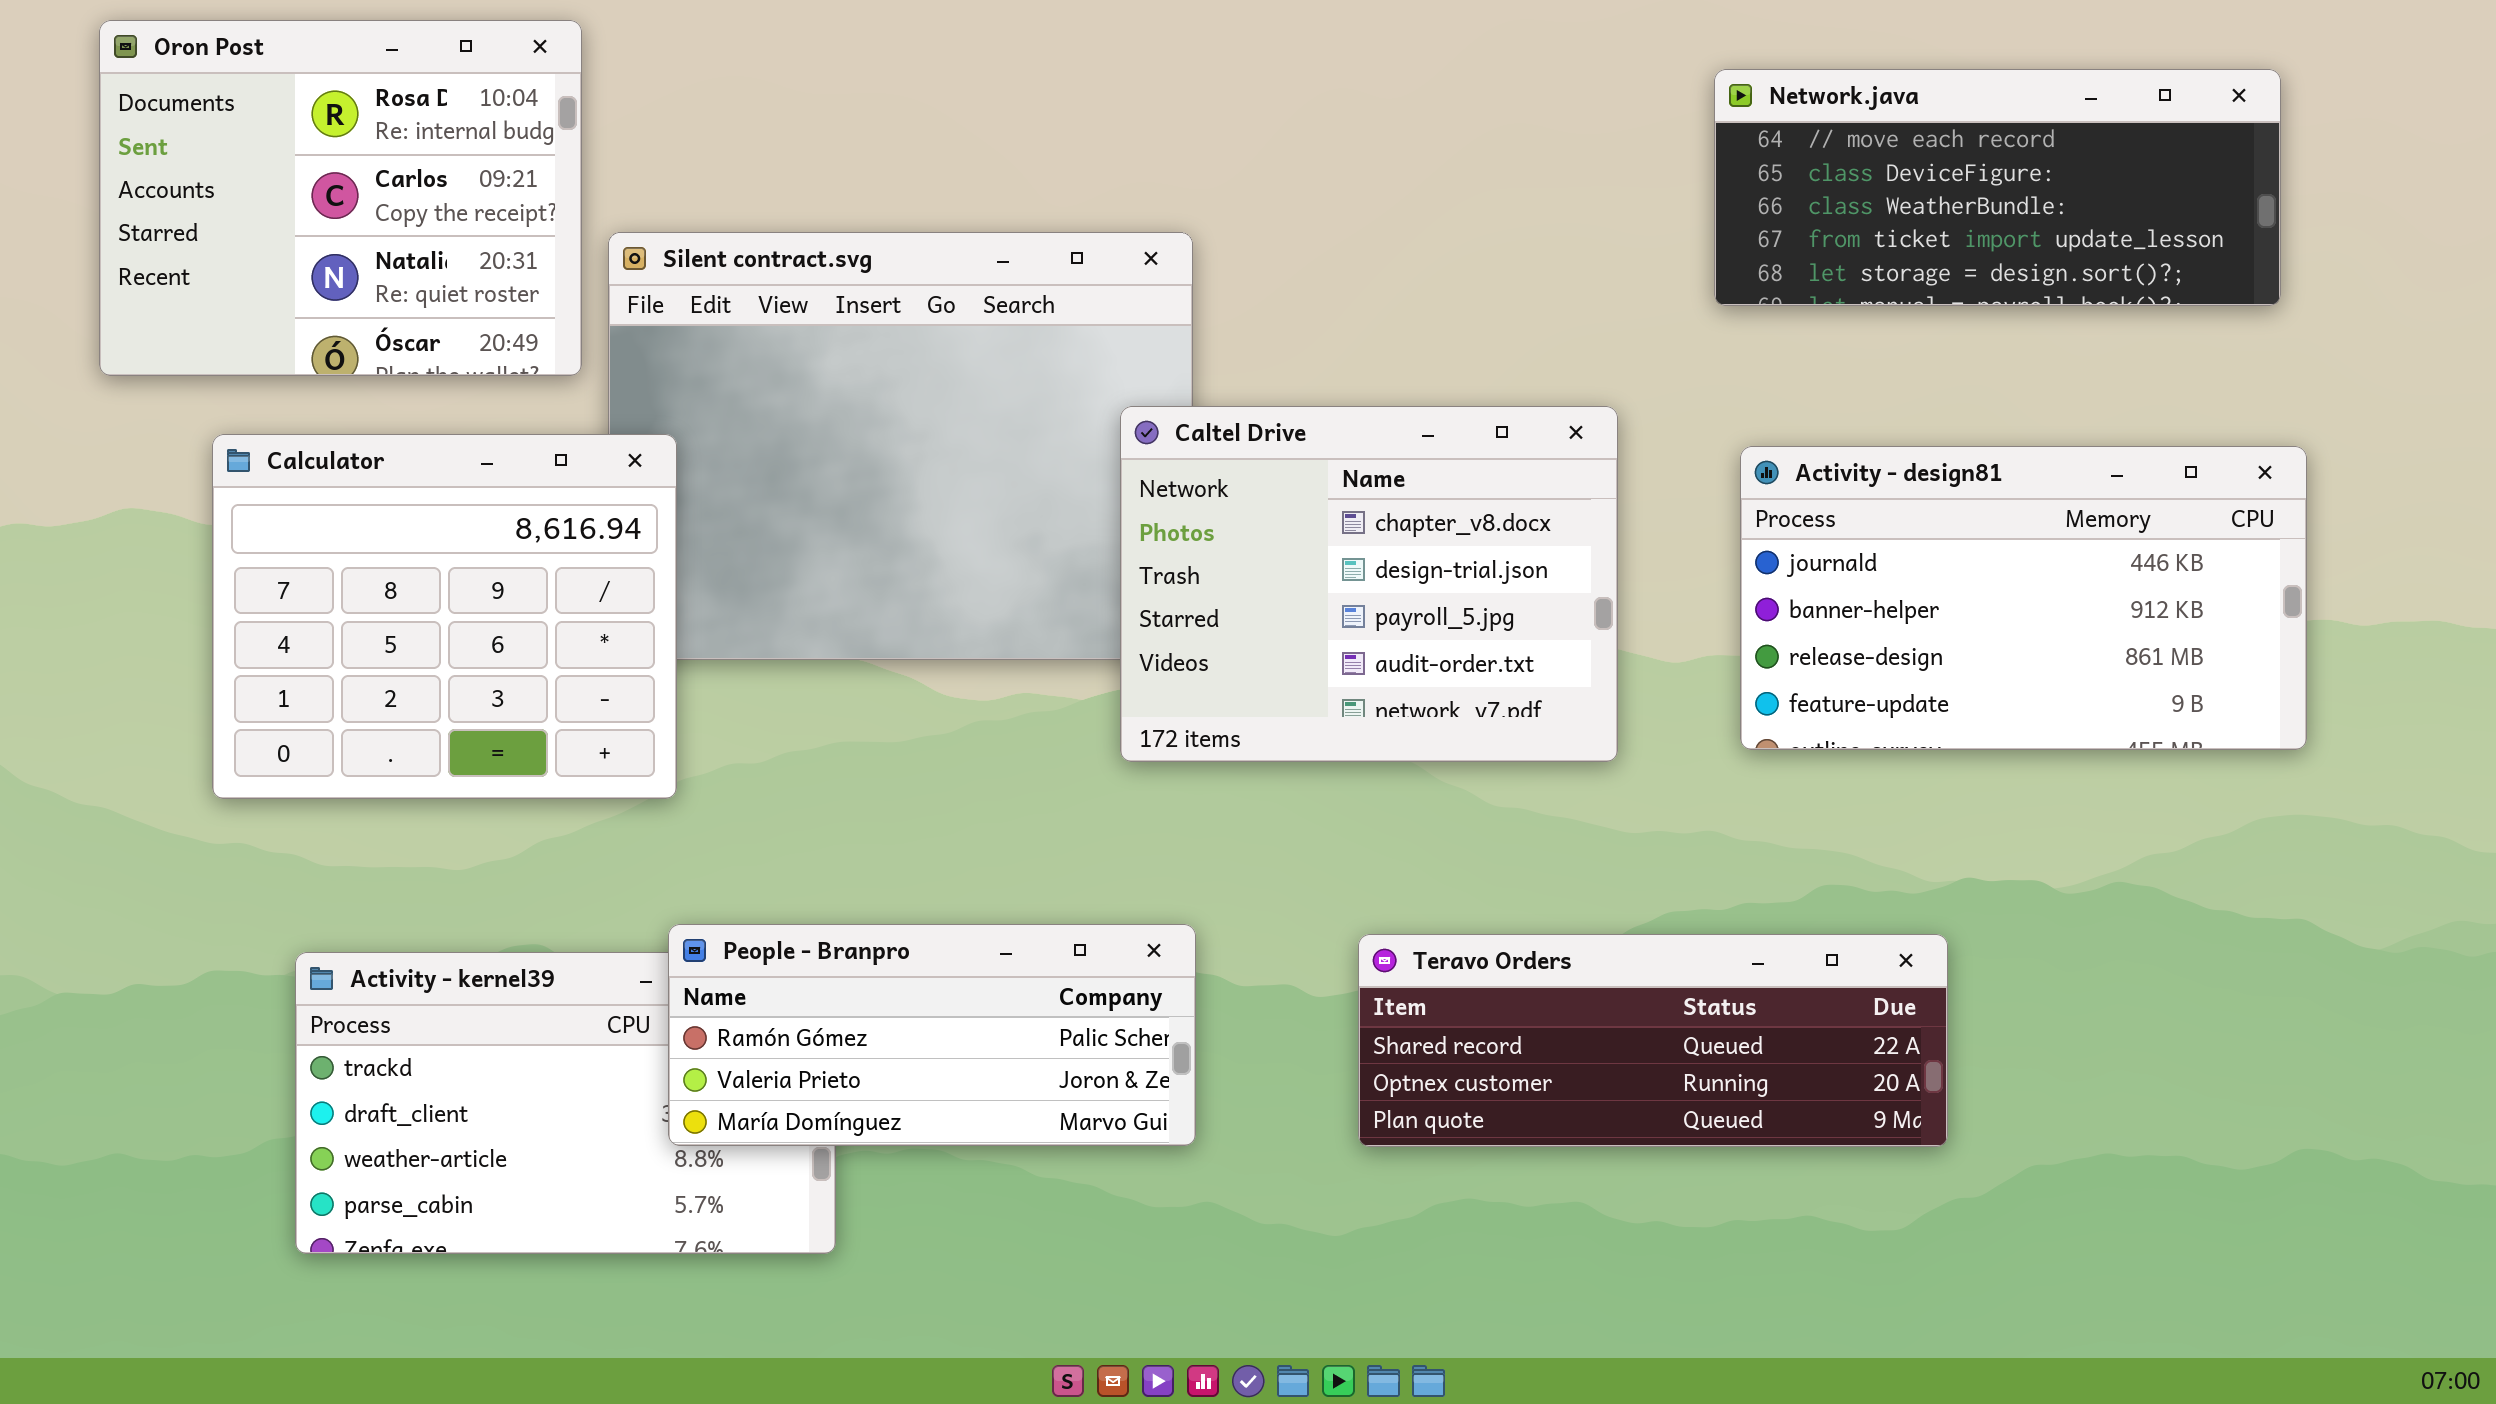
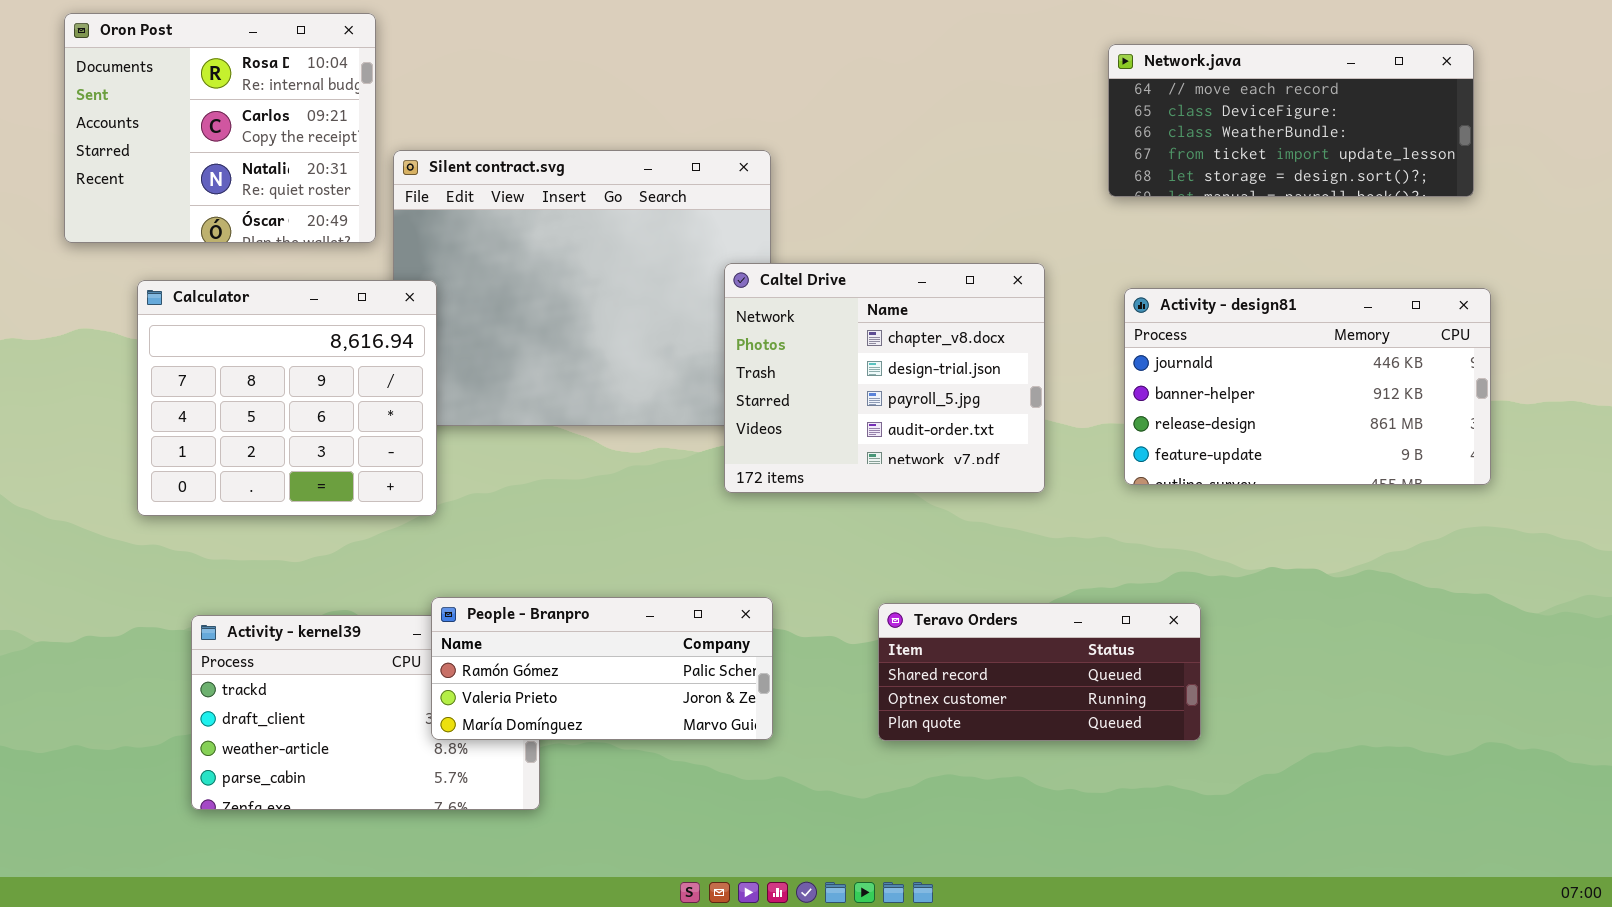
Teravo Orders: [1358,934,1948,1147] -> [878,603,1201,741], resized

